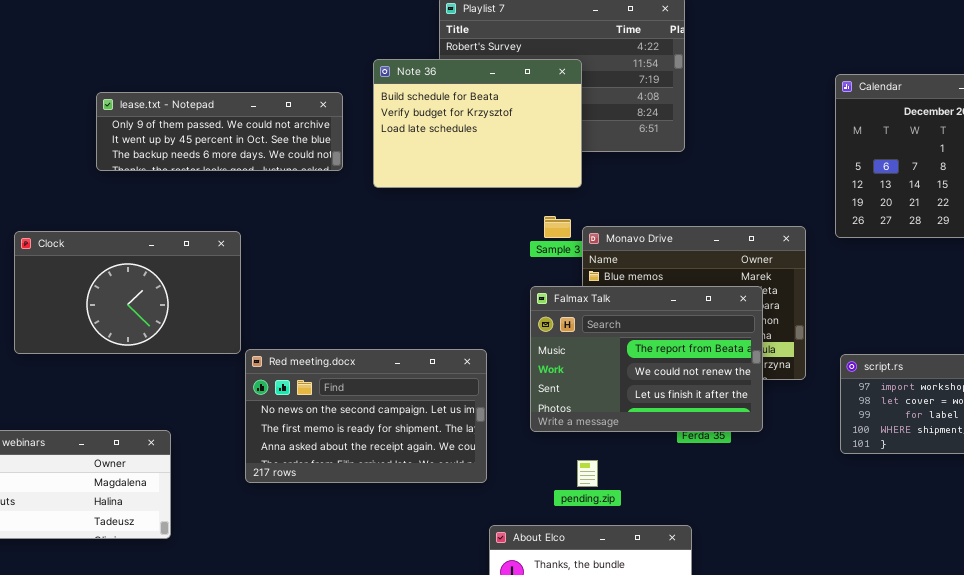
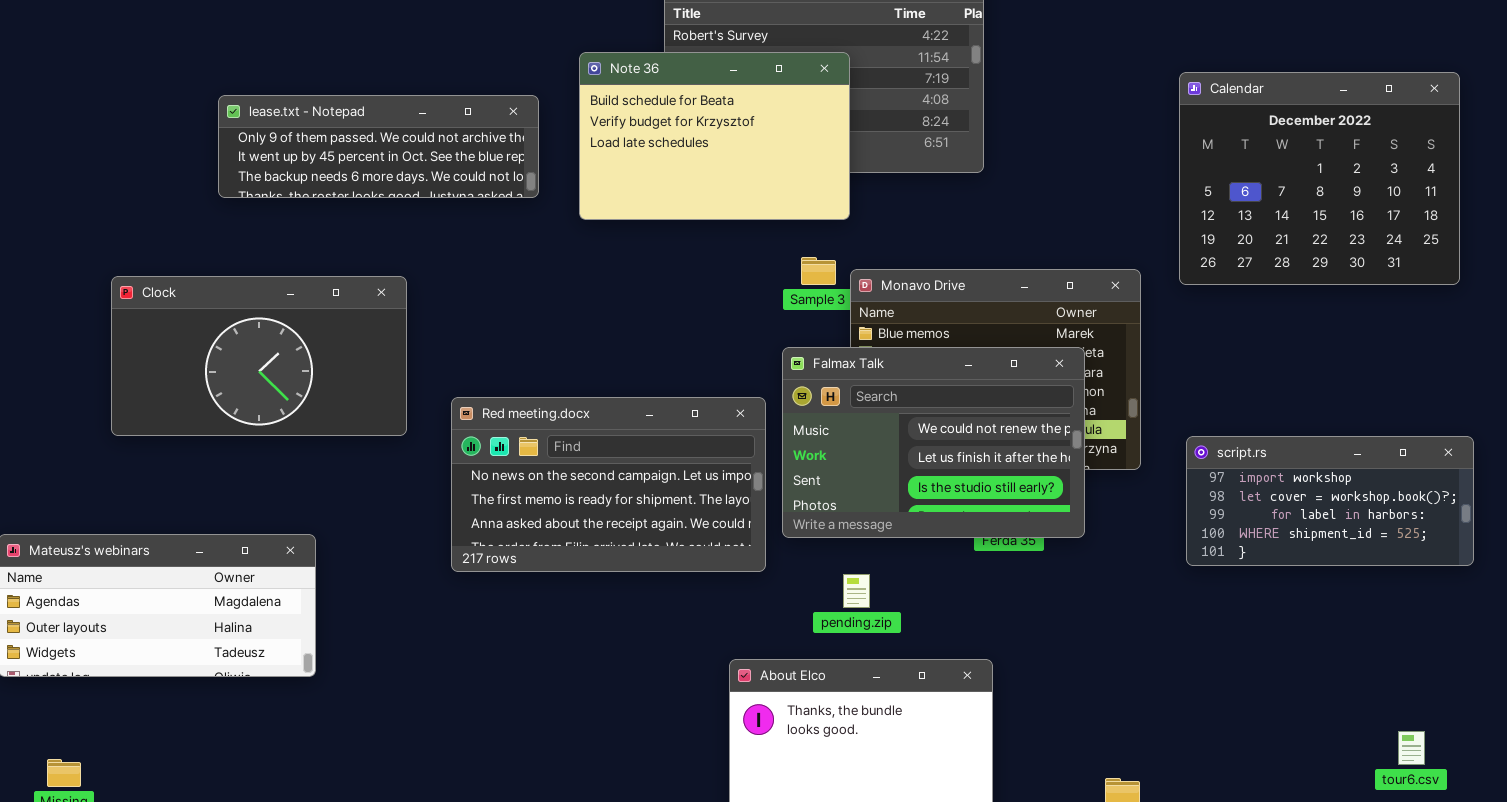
Falmax Talk: [530,286,763,432] -> [782,347,1085,538], scrolled down 1 row
Red meeting.docx: [245,349,487,483] -> [451,397,766,572], moved

